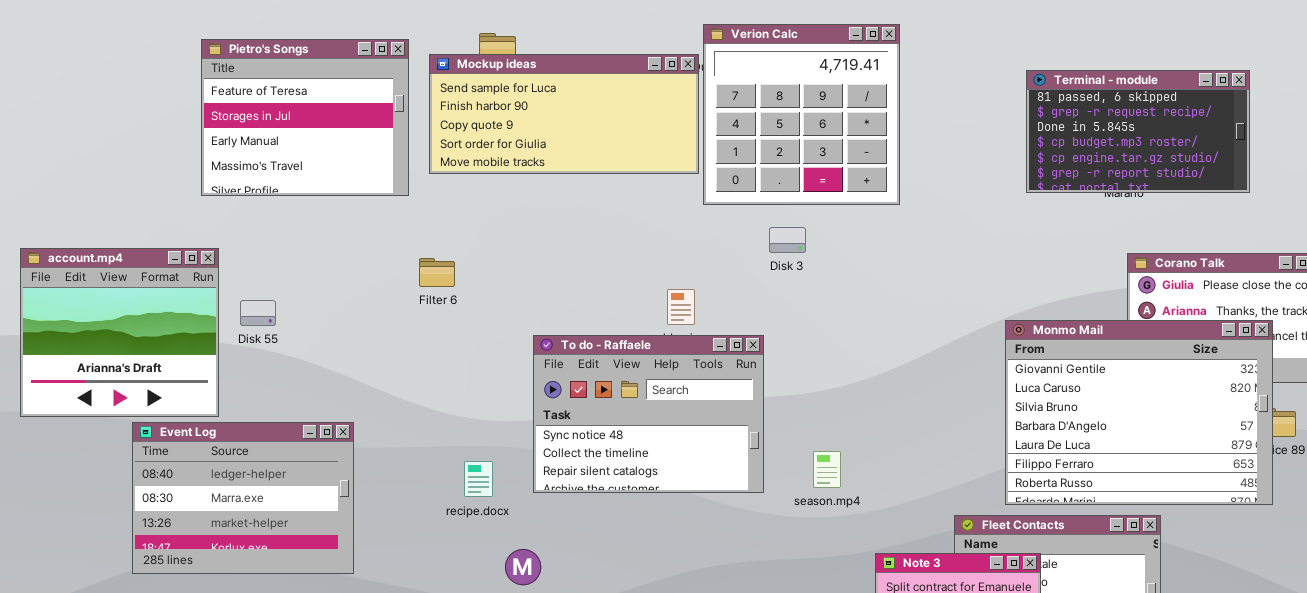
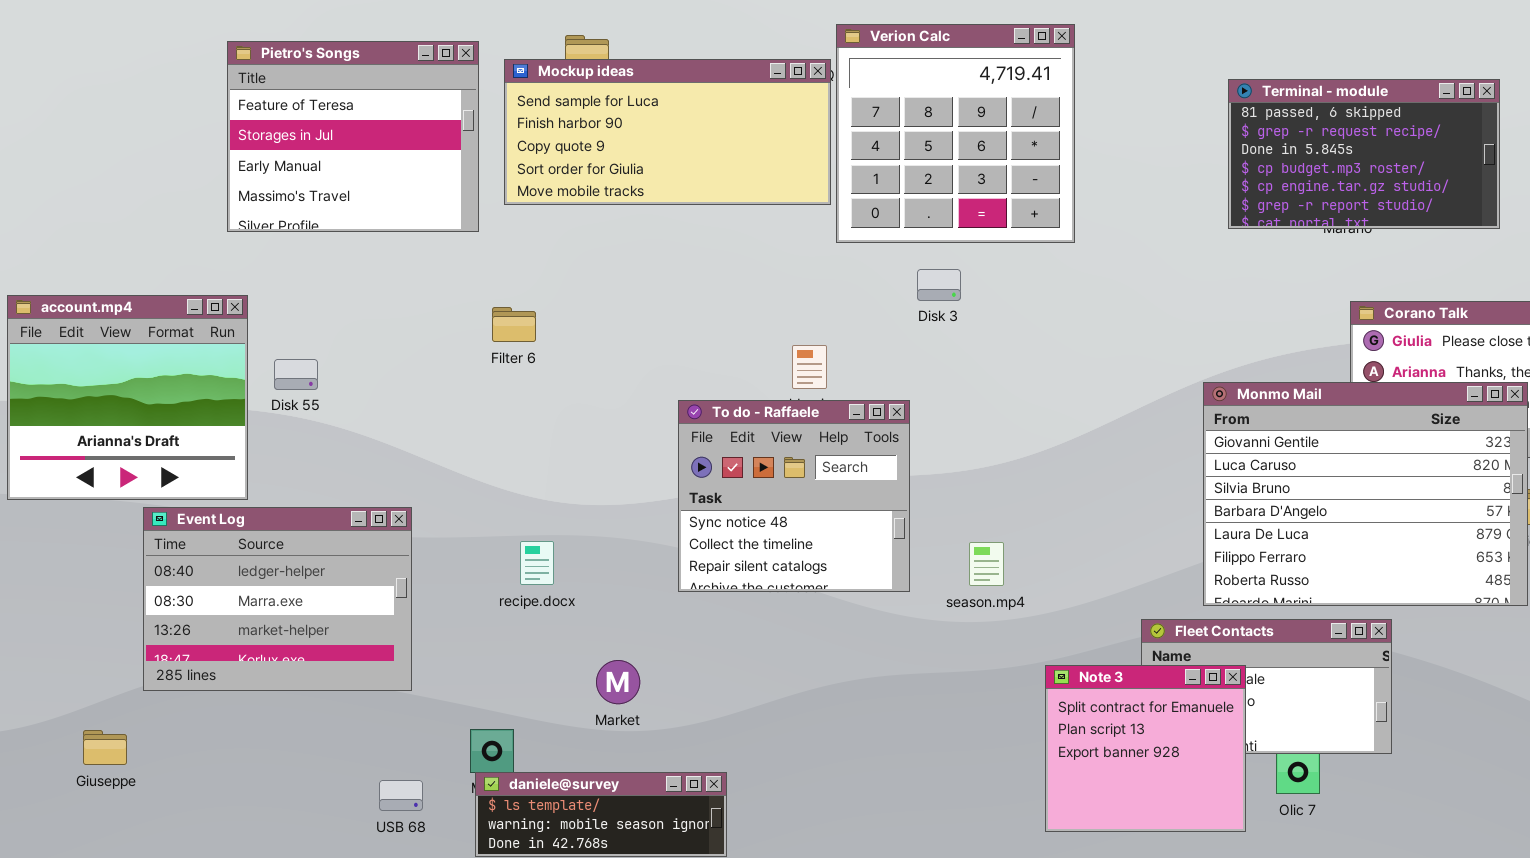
To do - Raffaele: [533,335,764,493] -> [678,400,910,592], resized
recipe.docx: [464,461,493,497] -> [520,541,554,585], moved

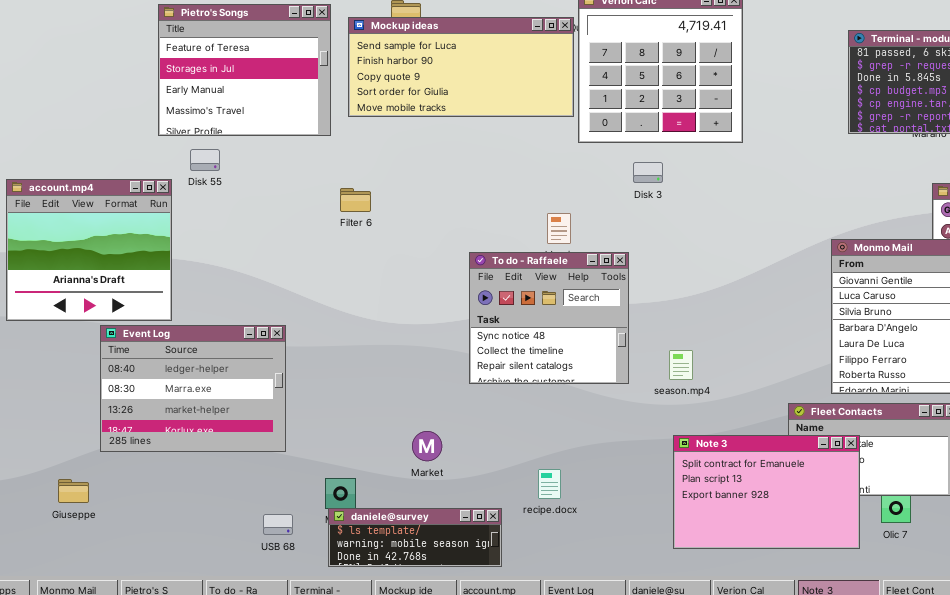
Disk 55: [274,359,318,390] -> [190,149,220,171], moved
recipe.docx: [520,541,554,585] -> [538,469,561,499], moved
Note 3: [1045,665,1246,832] -> [673,435,860,549], resized

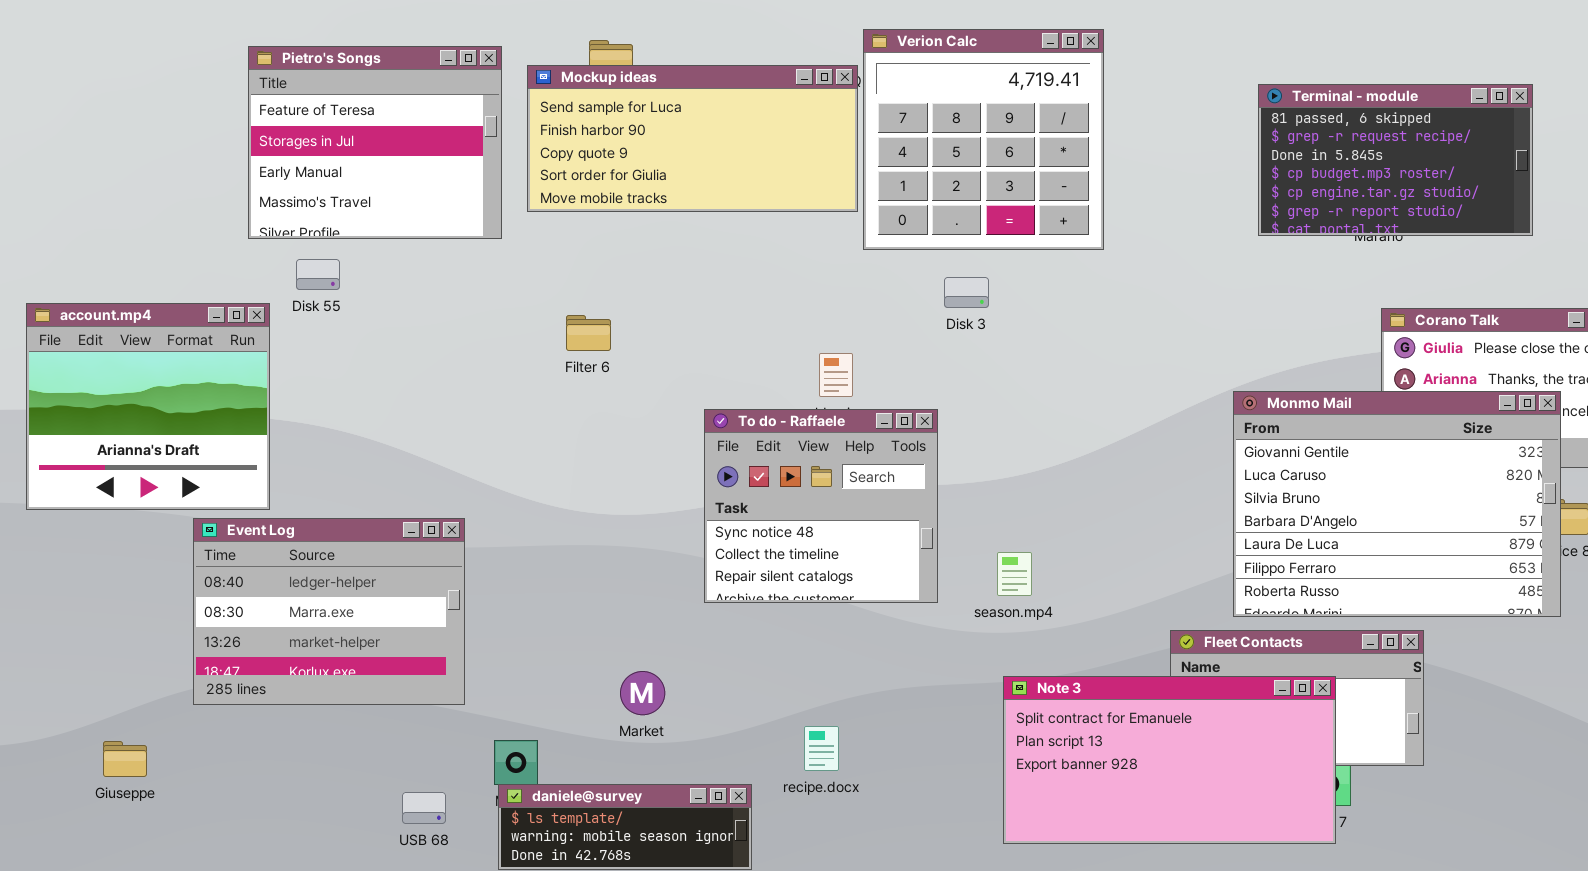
Filter 6: [340,188,371,212] -> [566,315,611,351], moved
Event Log: [100,325,286,452] -> [193,518,465,705], moved
Note 3: [673,435,860,549] -> [1003,676,1336,844], resized

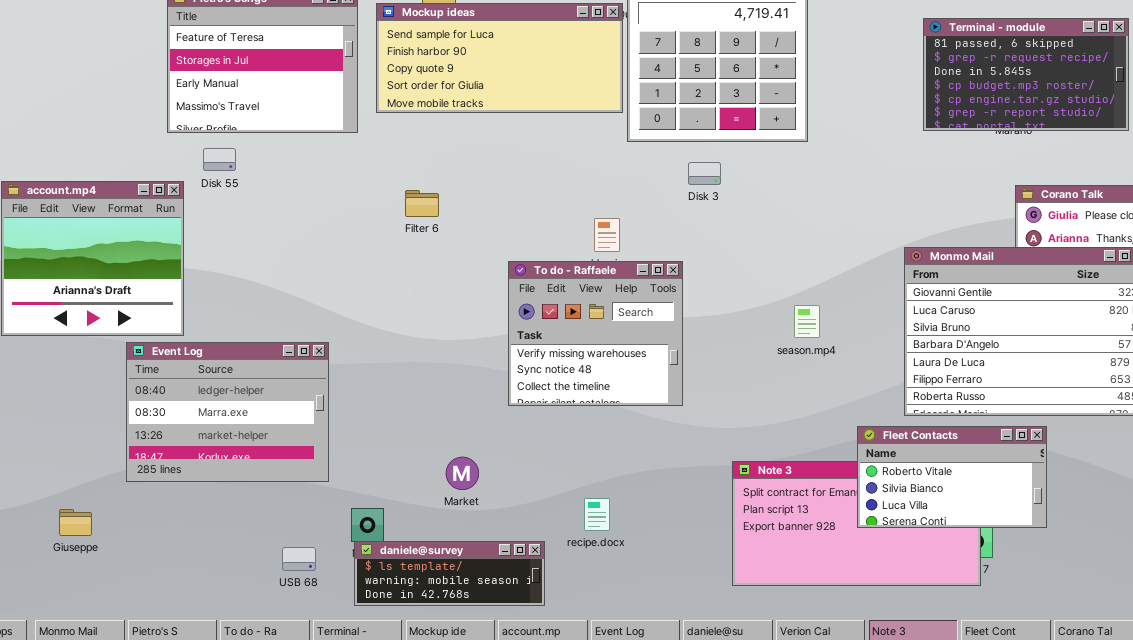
To do - Raffaele: [704,409,938,603] -> [508,261,683,406], scrolled up 1 row
season.mp4: [997,552,1032,596] -> [794,305,820,338], moved
Fleet Contacts: [1170,630,1424,766] -> [857,426,1047,528], raised

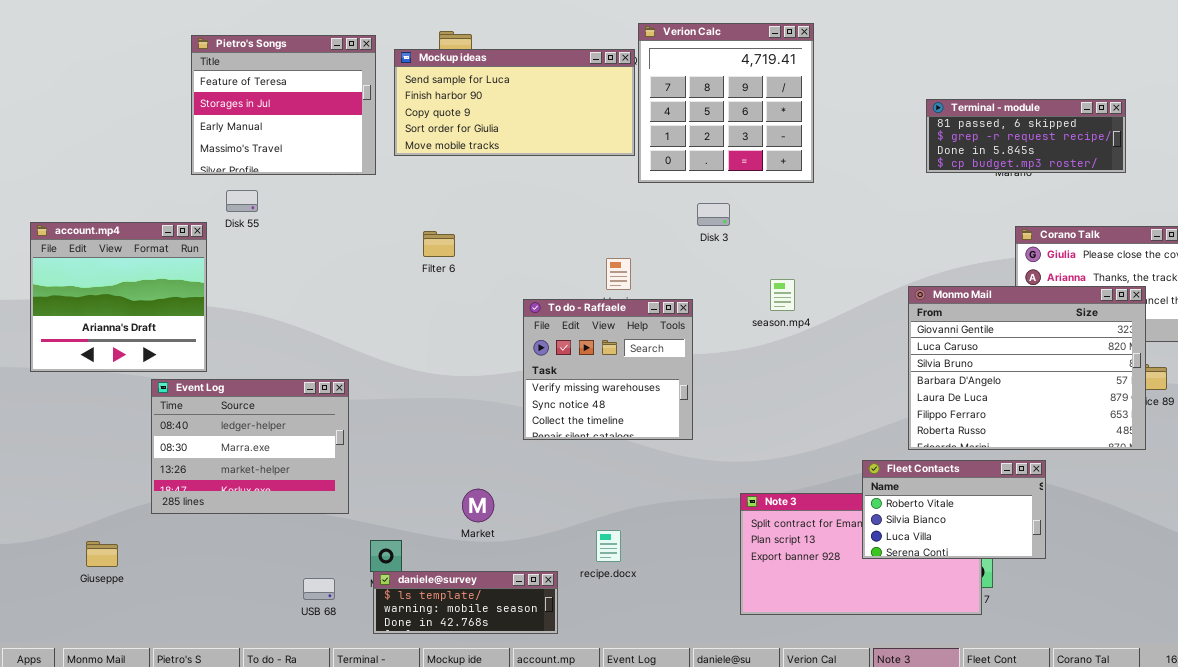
Terminal - module: [923,18,1129,131] -> [926,99,1126,173], resized
season.mp4: [794,305,820,338] -> [770,279,795,311], moved

